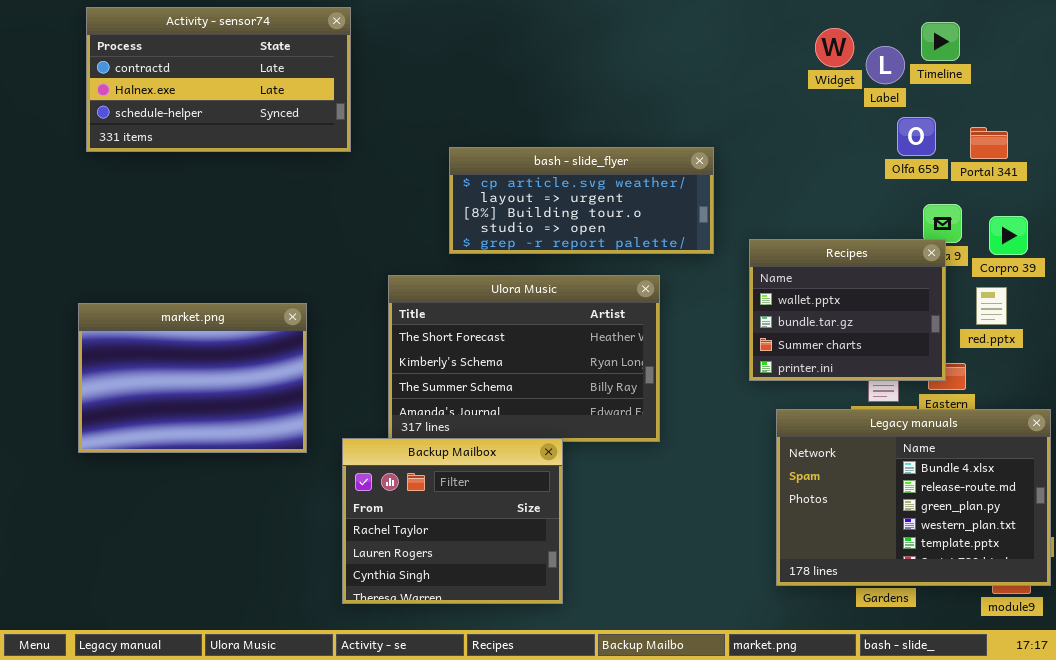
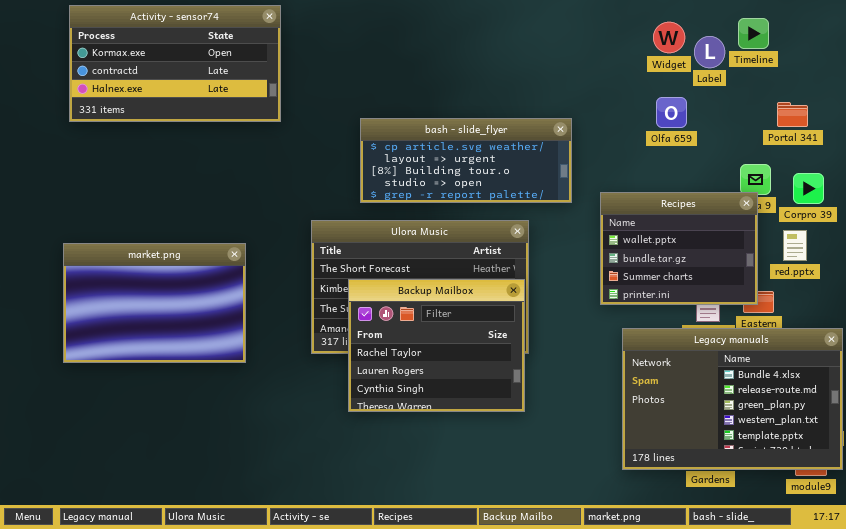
Activity - sensor74: [86,7,351,152] -> [69,5,281,122], scrolled up 1 row
Olfa 659: [897,117,936,156] -> [656,97,687,128], moved
Backup Mailbox: [342,438,563,604] -> [348,279,525,412], moved

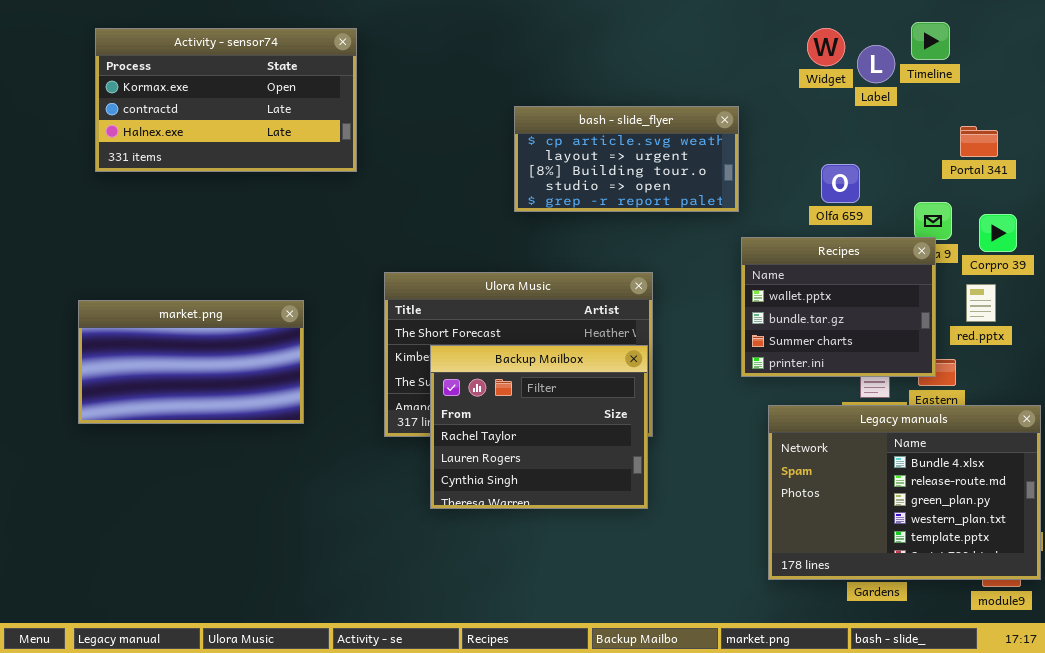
Activity - sensor74: [69,5,281,122] -> [95,28,357,172], moved
Olfa 659: [656,97,687,128] -> [821,164,860,203], moved
bash - slide_flyer: [360,118,572,203] -> [514,106,739,212], moved, resized
market.png: [63,243,246,363] -> [78,300,304,424], resized

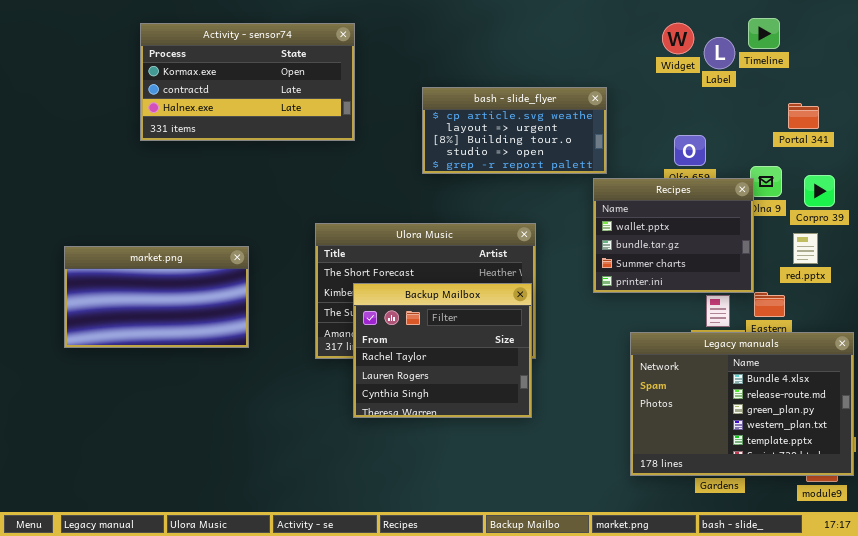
Activity - sensor74: [95,28,357,172] -> [140,23,355,141], moved
Recipes: [741,237,936,377] -> [593,178,754,293], moved

